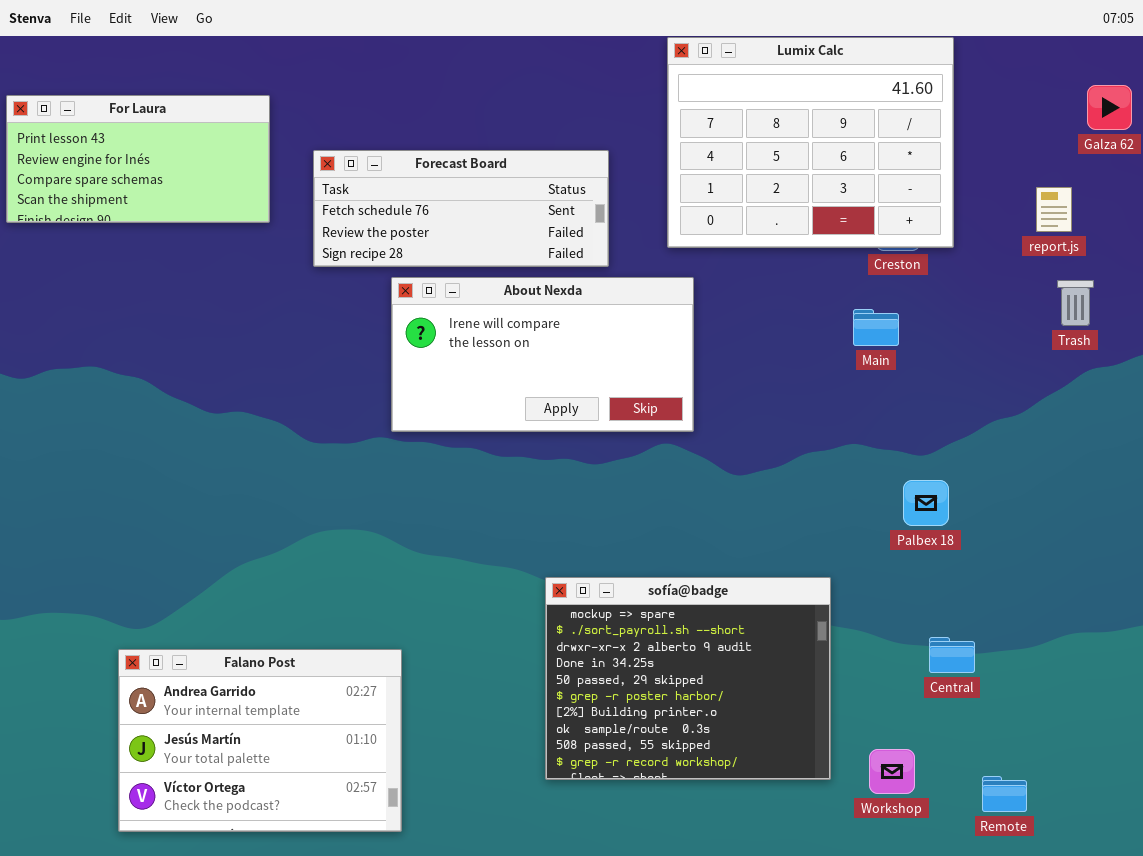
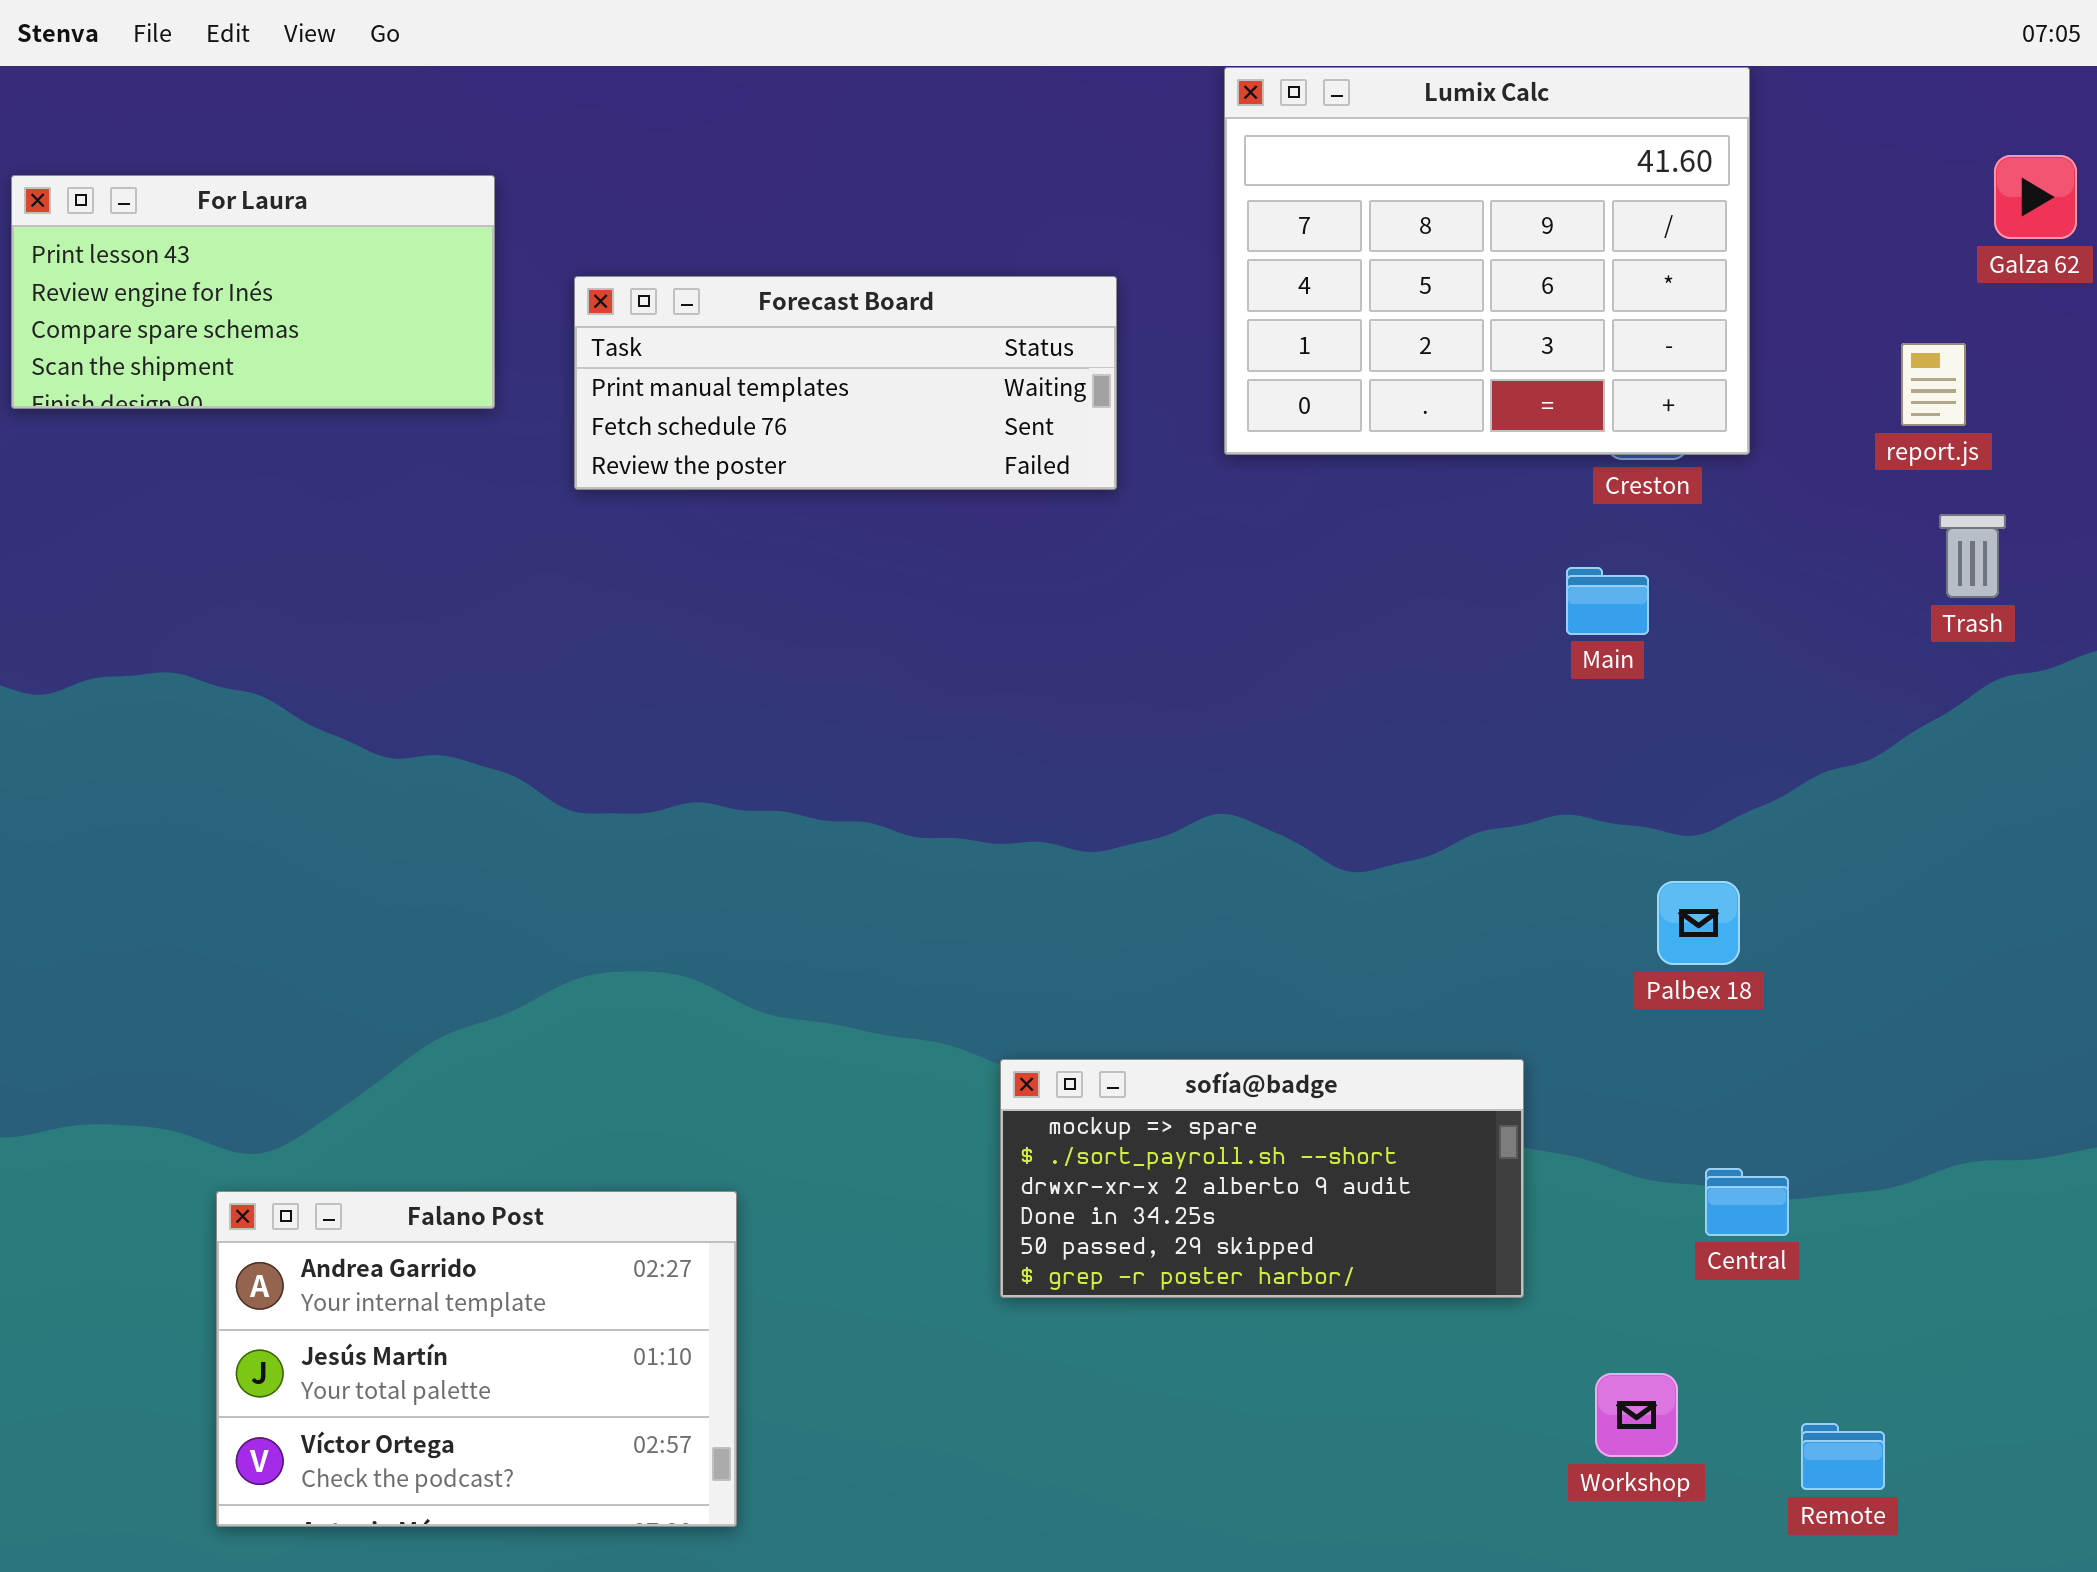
Forecast Board: [313,150,609,267] -> [574,276,1117,490], scrolled up 1 row
About Nexda: [391,277,694,432] -> none, closed
sofía@badge: [545,577,831,780] -> [1000,1059,1524,1298], resized

